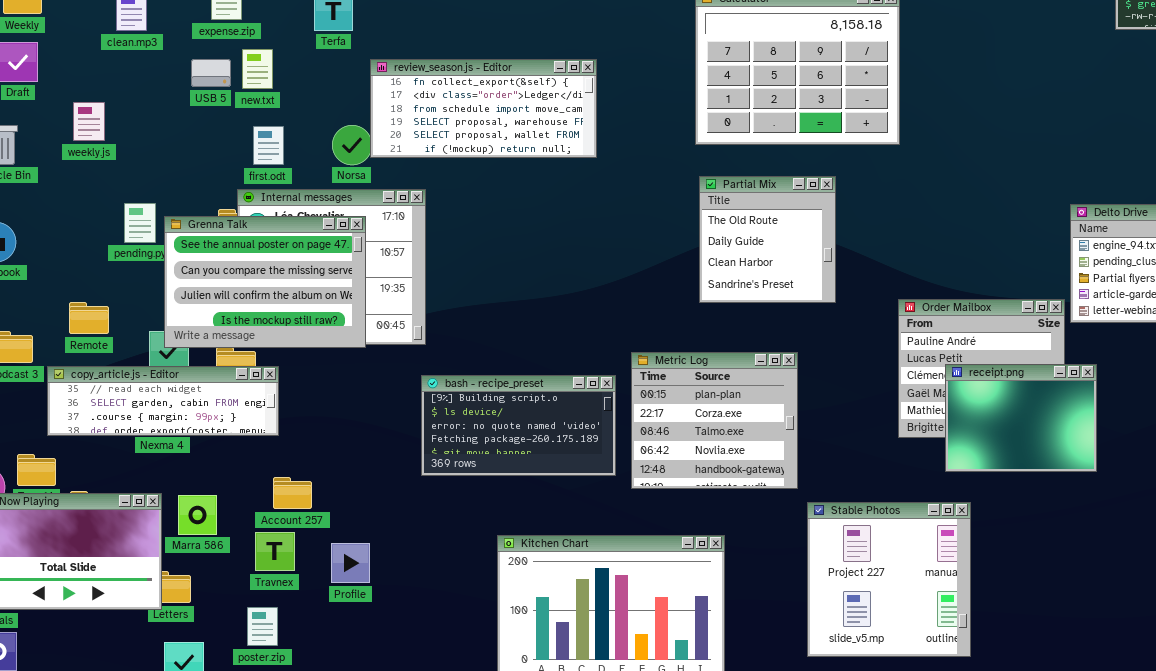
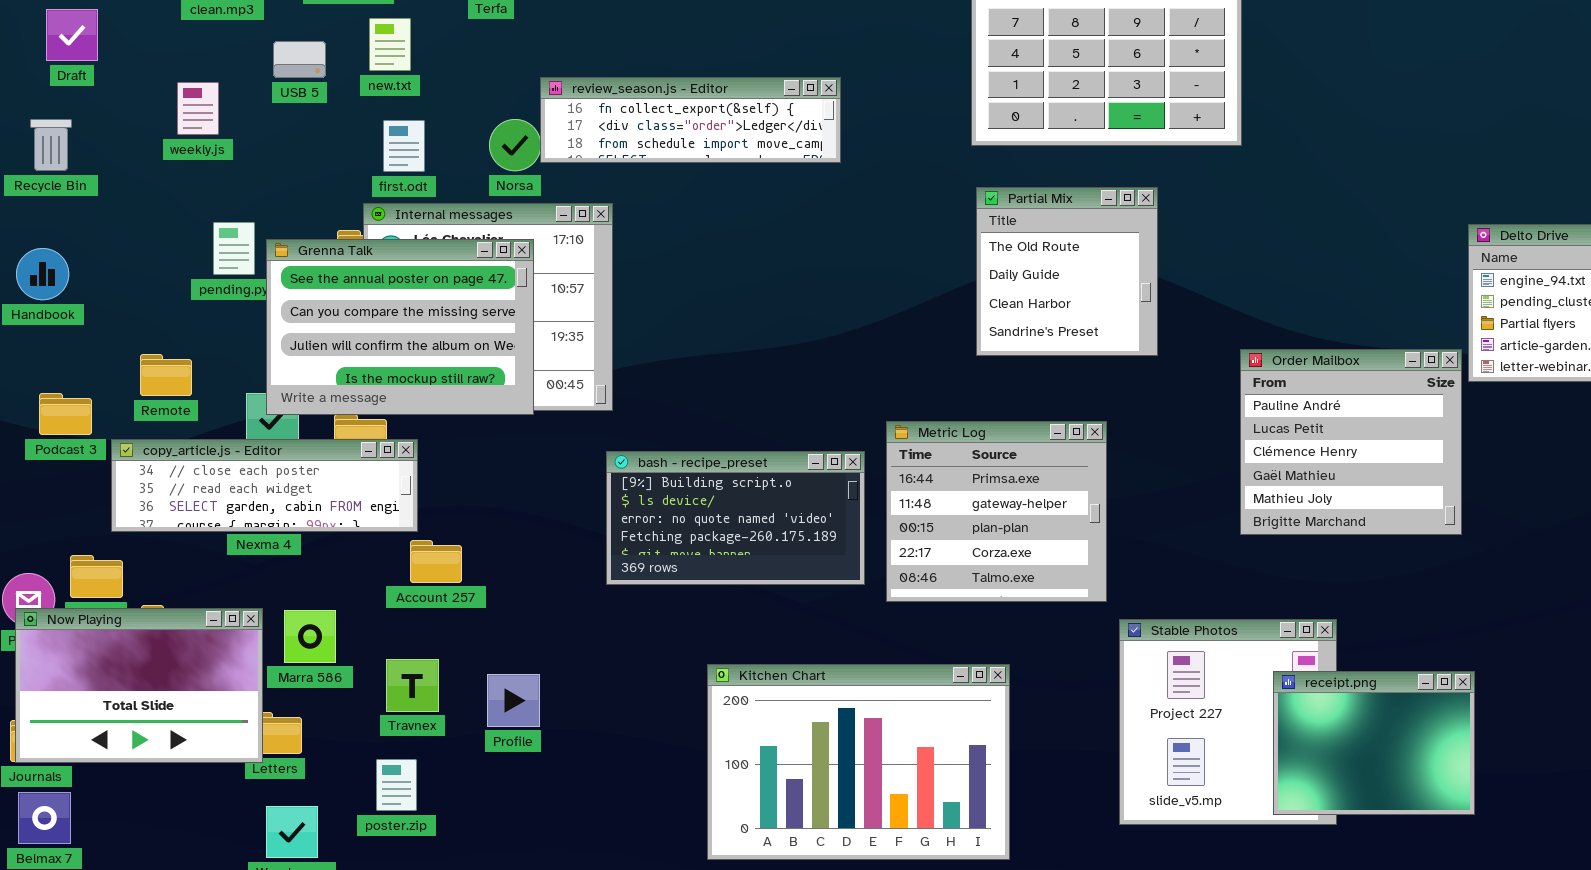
USB 5: [191,59,231,87] -> [273,41,326,78], moved
review_season.js - Editor: [370,59,597,158] -> [540,77,841,163], resized
weekly.js: [73,102,105,141] -> [177,82,219,135], moved
Metric Log: [631,352,798,489] -> [886,421,1107,602], scrolled up 2 rows
receipt.png: [945,364,1097,472] -> [1273,671,1475,815], moved
copy_article.js - Editor: [47,366,279,436] -> [111,439,418,532], scrolled up 1 row
Account 257: [273,477,312,509] -> [410,540,462,583], moved

